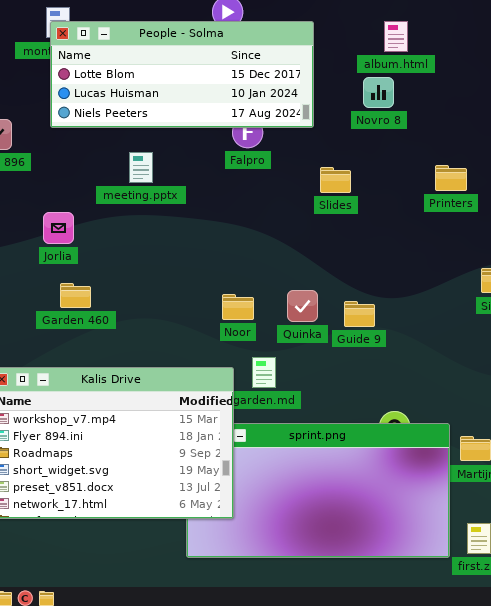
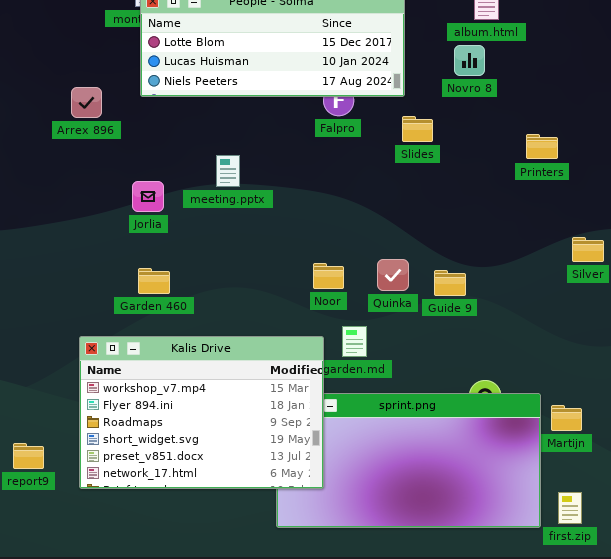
meeting.pptx: [129,152,153,183] -> [216,155,240,187], moved
Slides: [320,167,351,193] -> [402,116,433,142], moved
Garden 460: [60,283,91,308] -> [138,268,170,294], moved

